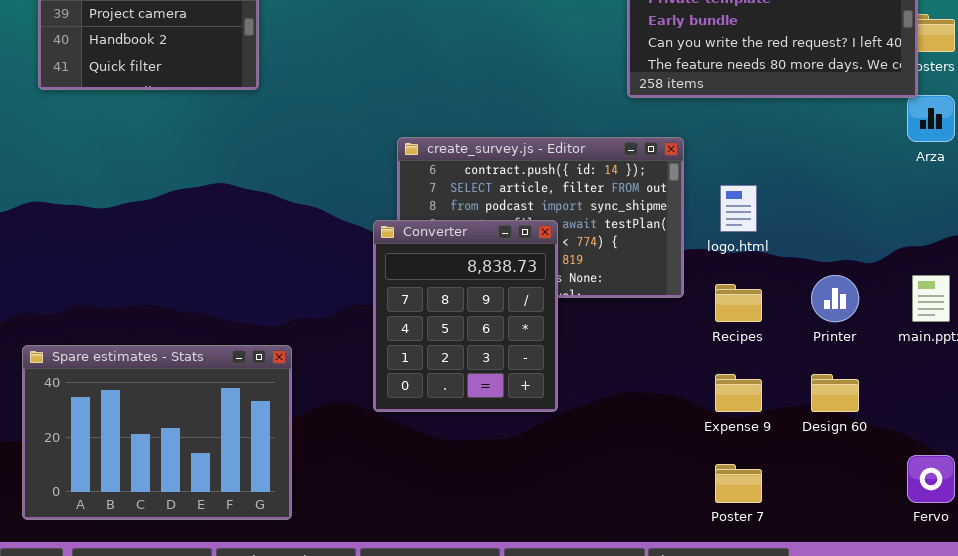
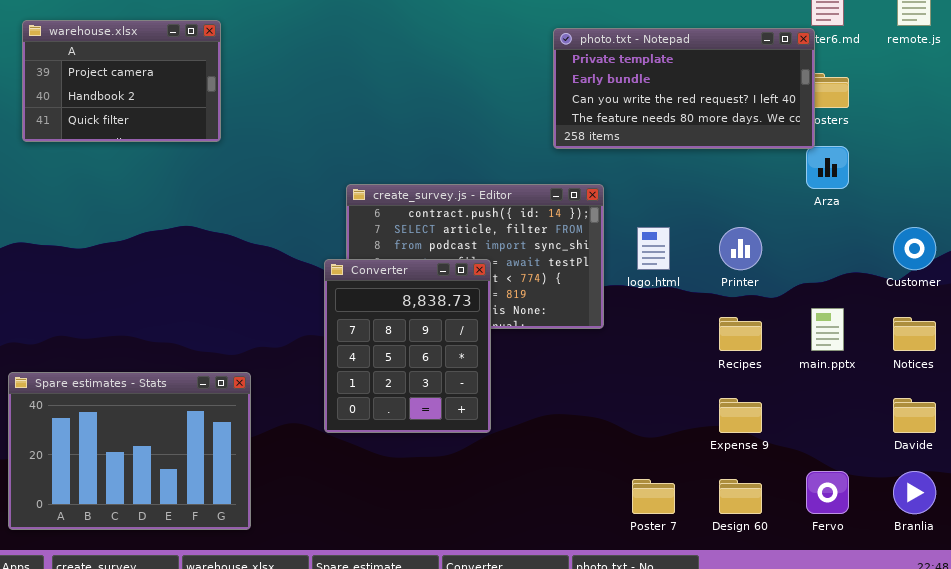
Printer: [811,275,859,322] -> [719,227,762,270], moved
Recipes: [715,284,762,322] -> [719,317,762,351], moved
Expense 9: [715,374,762,412] -> [719,398,762,433], moved
Design 60: [811,374,859,412] -> [719,479,762,514], moved

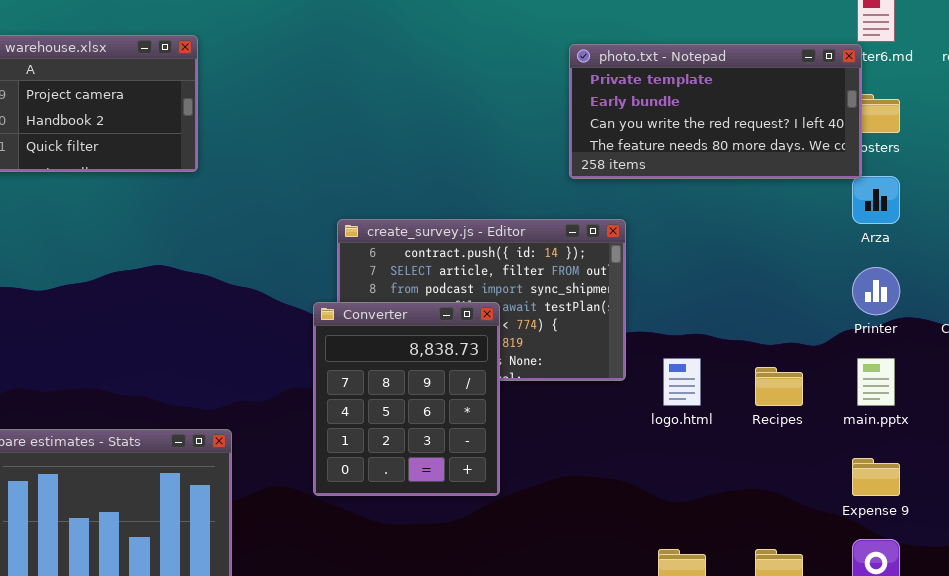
logo.html: [637,227,670,270] -> [663,358,701,406], moved
Printer: [719,227,762,270] -> [852,267,900,315], moved
Expense 9: [719,398,762,433] -> [852,458,900,496], moved

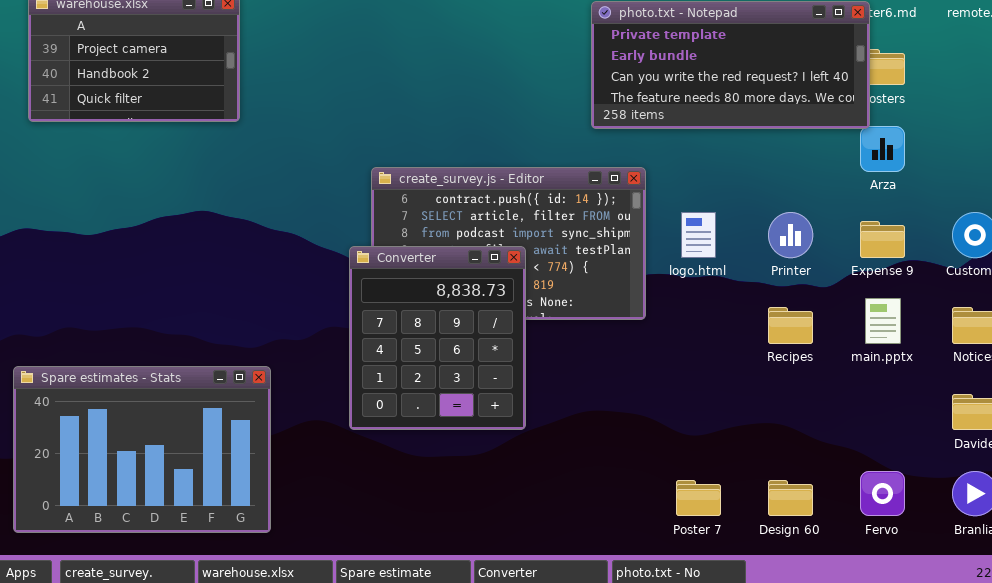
Printer: [852,267,900,315] -> [768,212,813,258], moved
logo.html: [663,358,701,406] -> [681,212,716,258], moved
Expense 9: [852,458,900,496] -> [860,221,905,258], moved

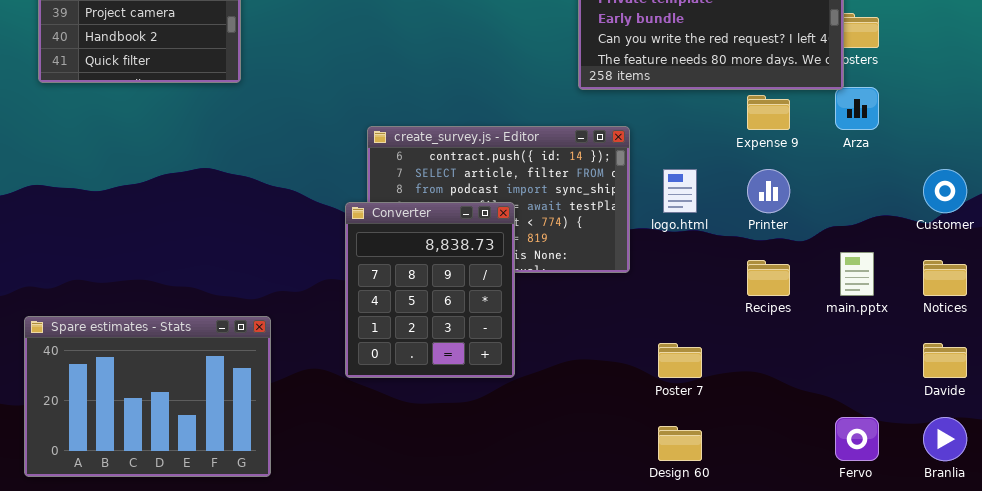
Expense 9: [860,221,905,258] -> [747,95,790,130], moved
Poster 7: [676,480,721,516] -> [658,343,702,378], moved
Design 60: [768,480,813,516] -> [658,426,702,461], moved

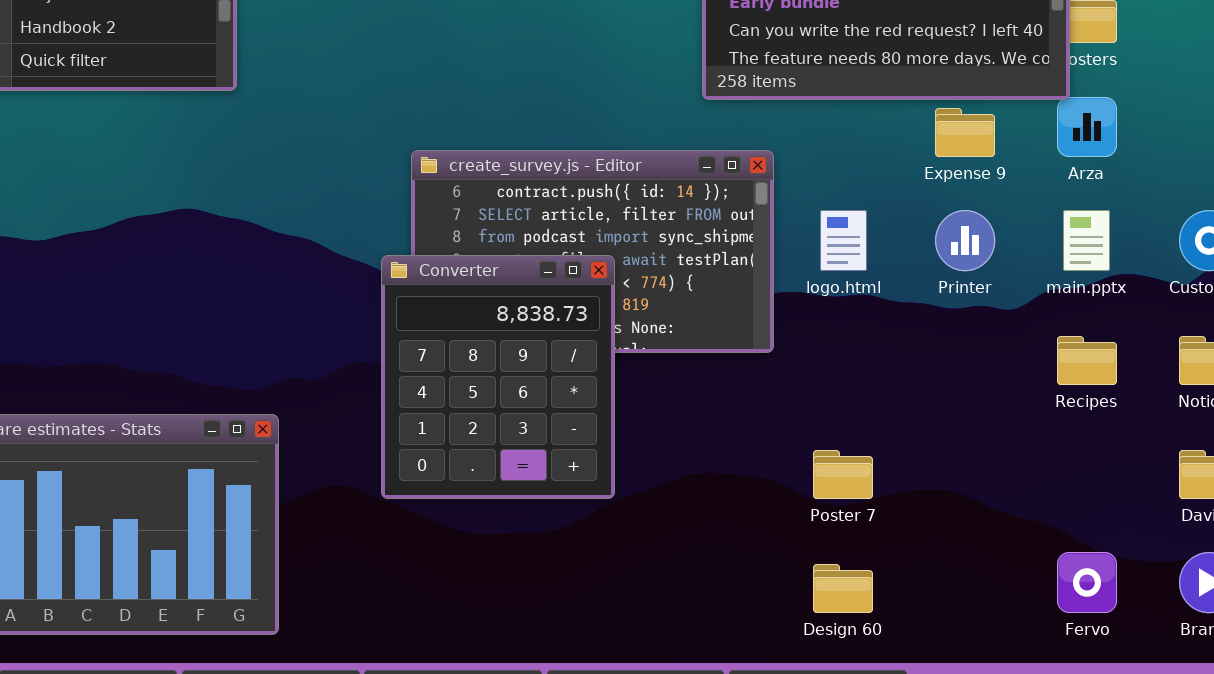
main.pptx: [840,252,874,296] -> [1063,210,1110,271], moved
Recipes: [747,260,790,296] -> [1057,336,1117,385], moved

